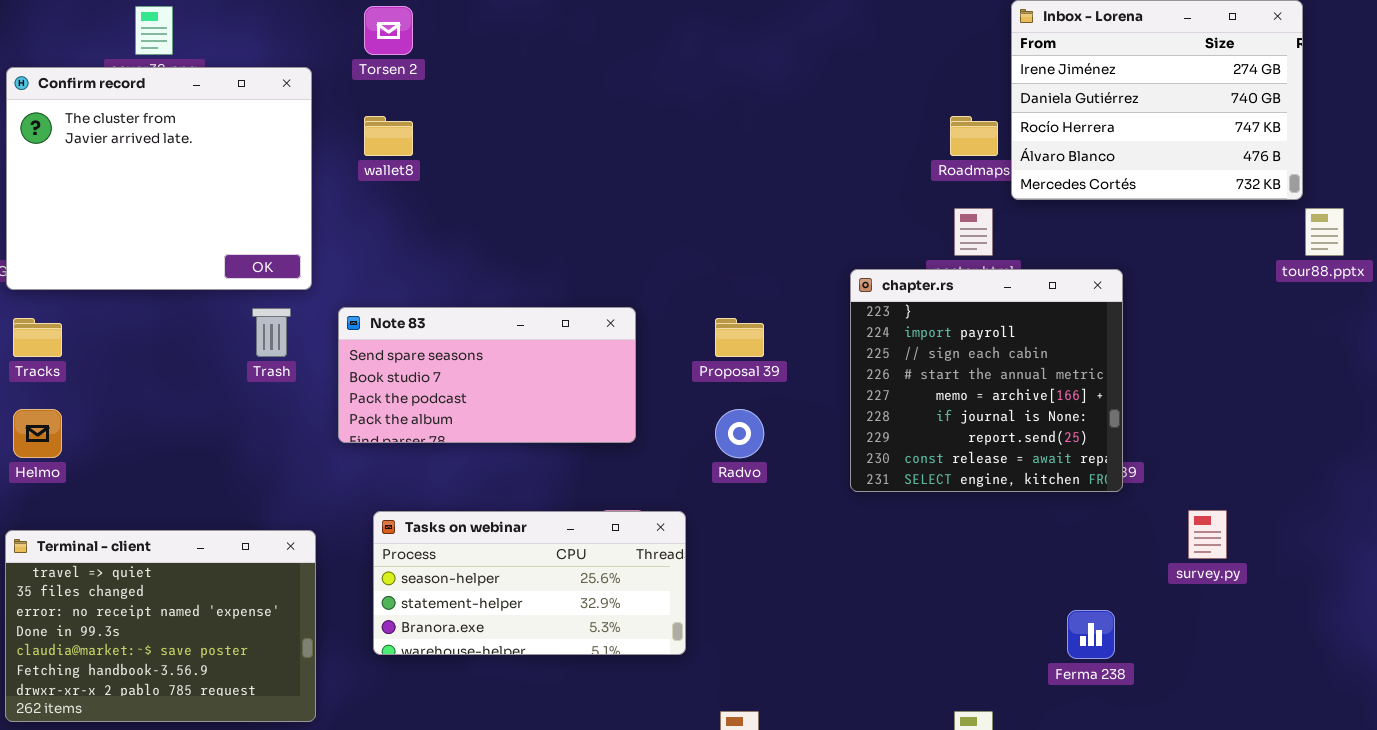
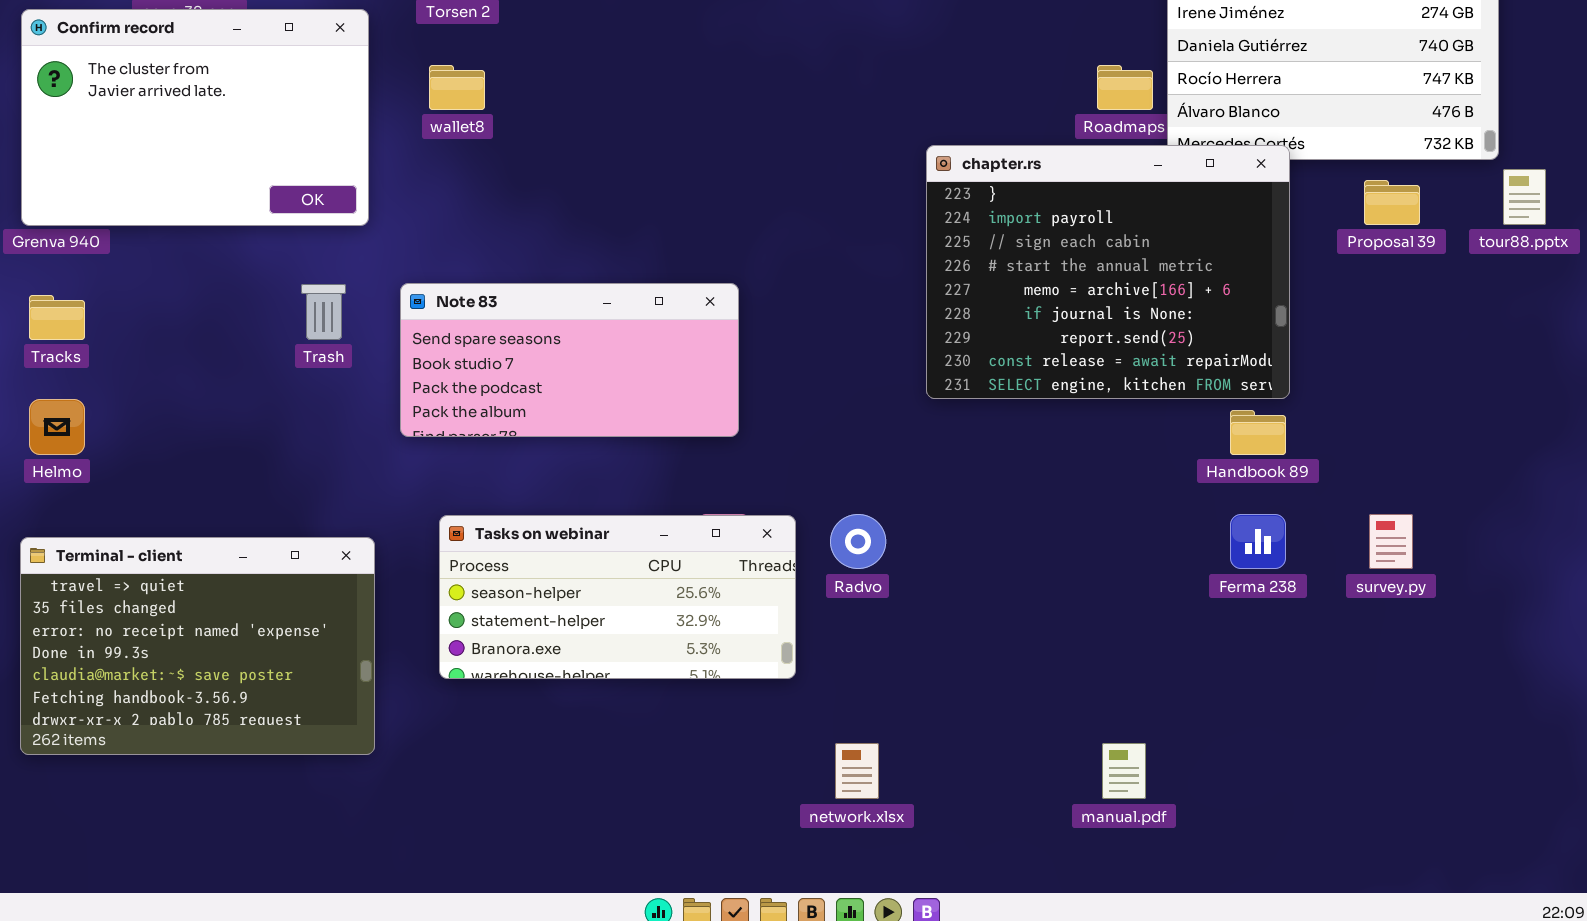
Confirm record: [6,67,312,290] -> [21,9,369,226], resized
chapter.rs: [850,269,1123,492] -> [926,145,1290,399], moved, resized
Proposal 39: [715,318,764,357] -> [1364,180,1420,225], moved
Radvo: [715,409,764,458] -> [830,514,886,569], moved
Ferma 238: [1067,610,1115,659] -> [1230,514,1286,569], moved

